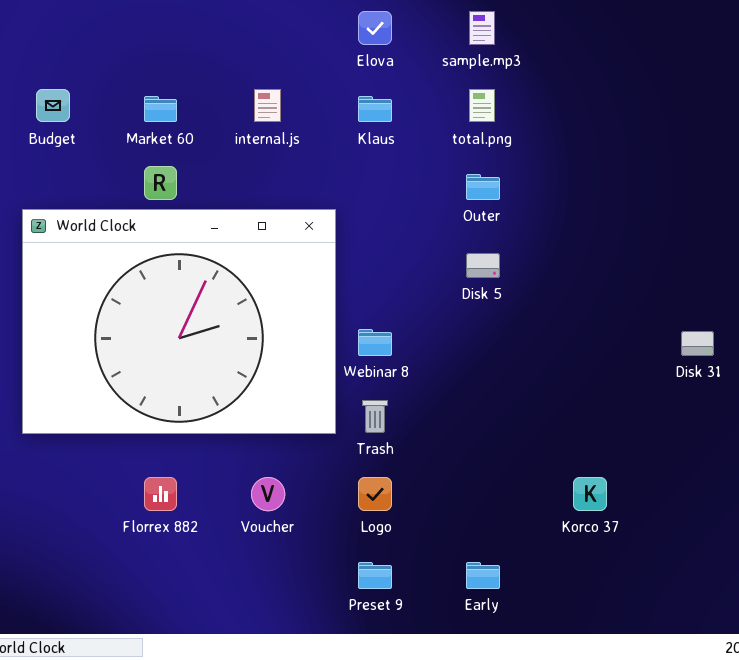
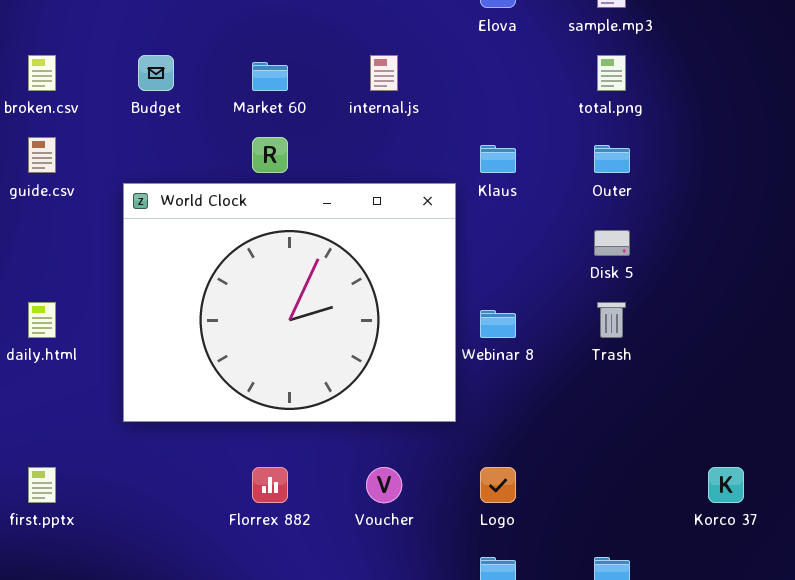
Klaus: [358,96,392,122] -> [480,145,516,173], moved
Trash: [362,400,388,433] -> [597,302,626,338], moved

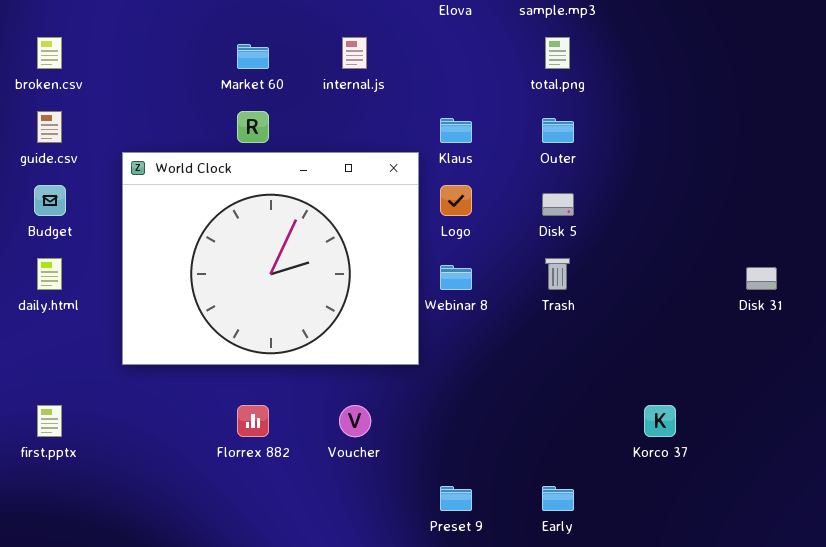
Budget: [138,55,174,91] -> [34,185,66,216], moved
Logo: [480,467,516,503] -> [440,185,472,216], moved

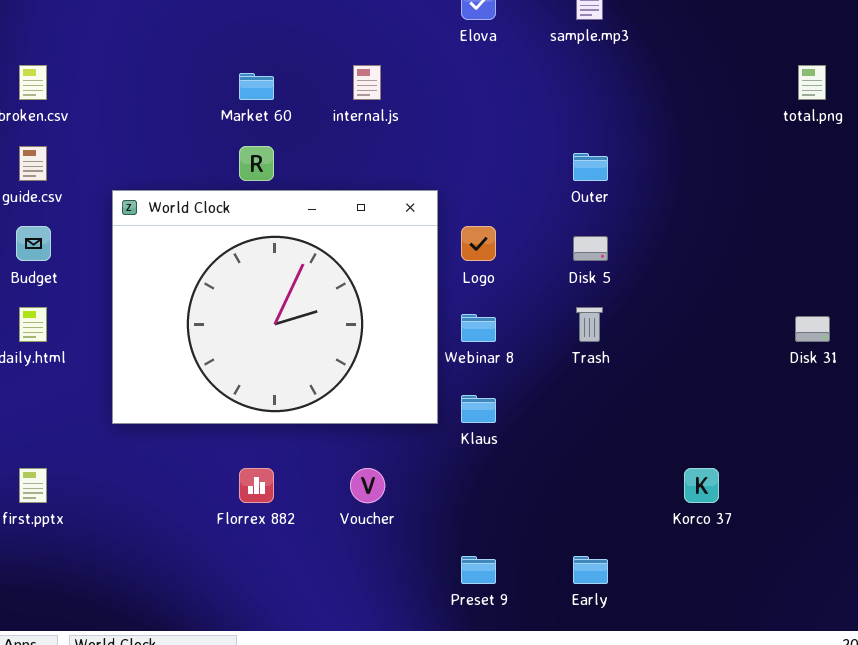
total.png: [545,37,570,69] -> [798,65,826,100], moved
Klaus: [440,118,472,143] -> [461,395,496,423], moved

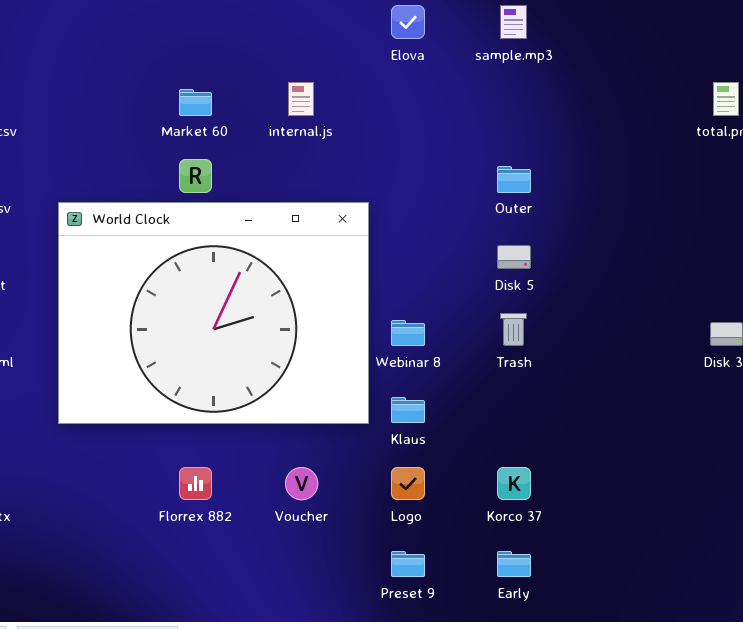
Logo: [461,226,496,261] -> [391,467,425,500], moved
Korco 37: [684,468,719,503] -> [497,467,531,500], moved

